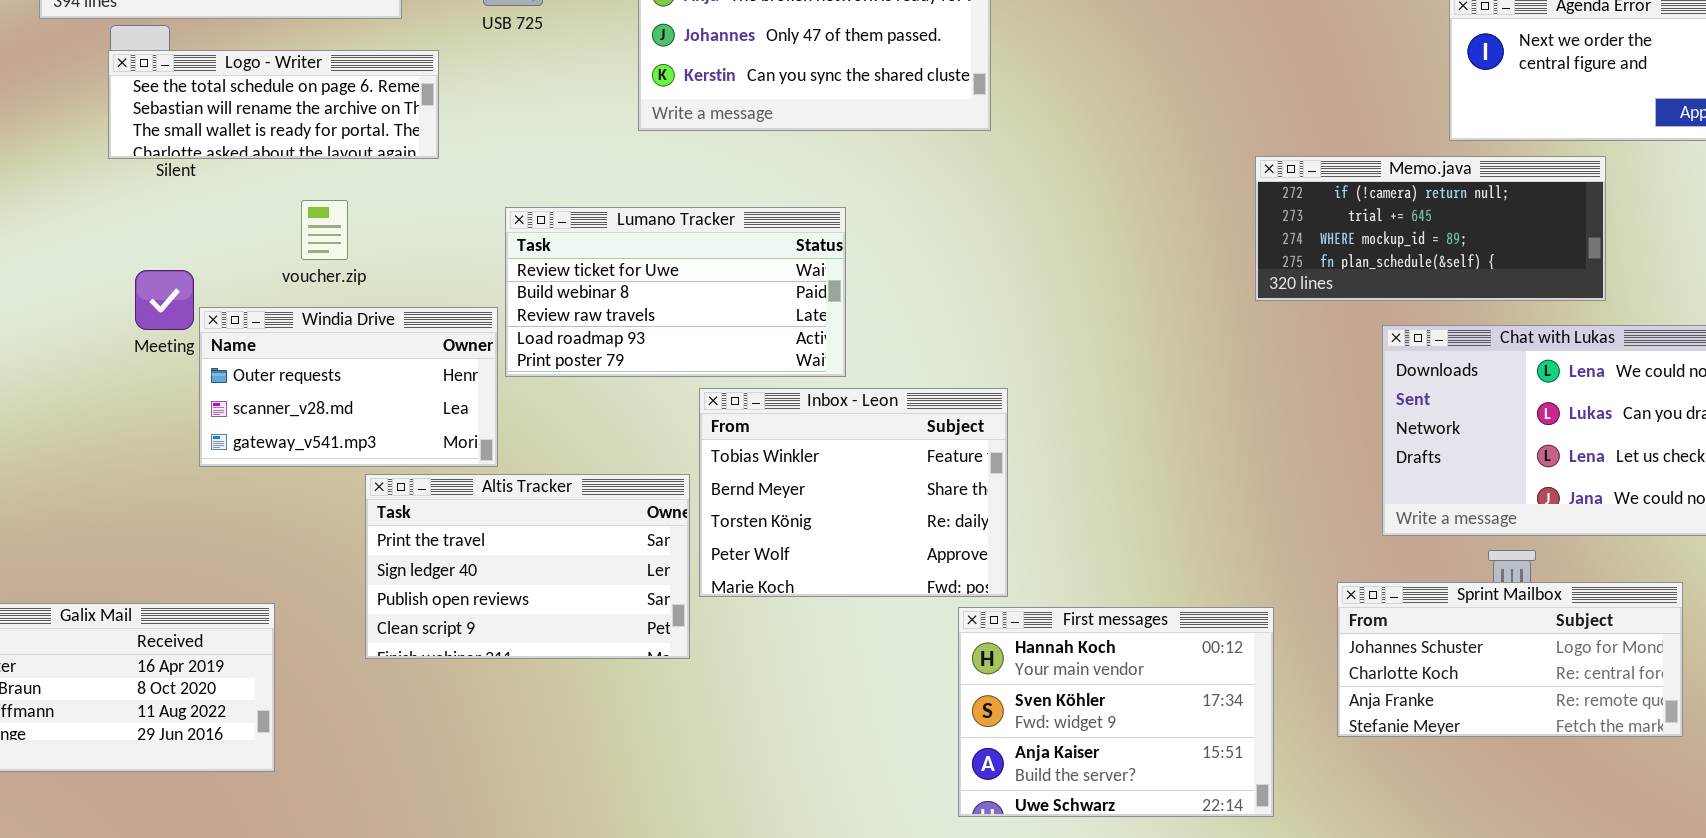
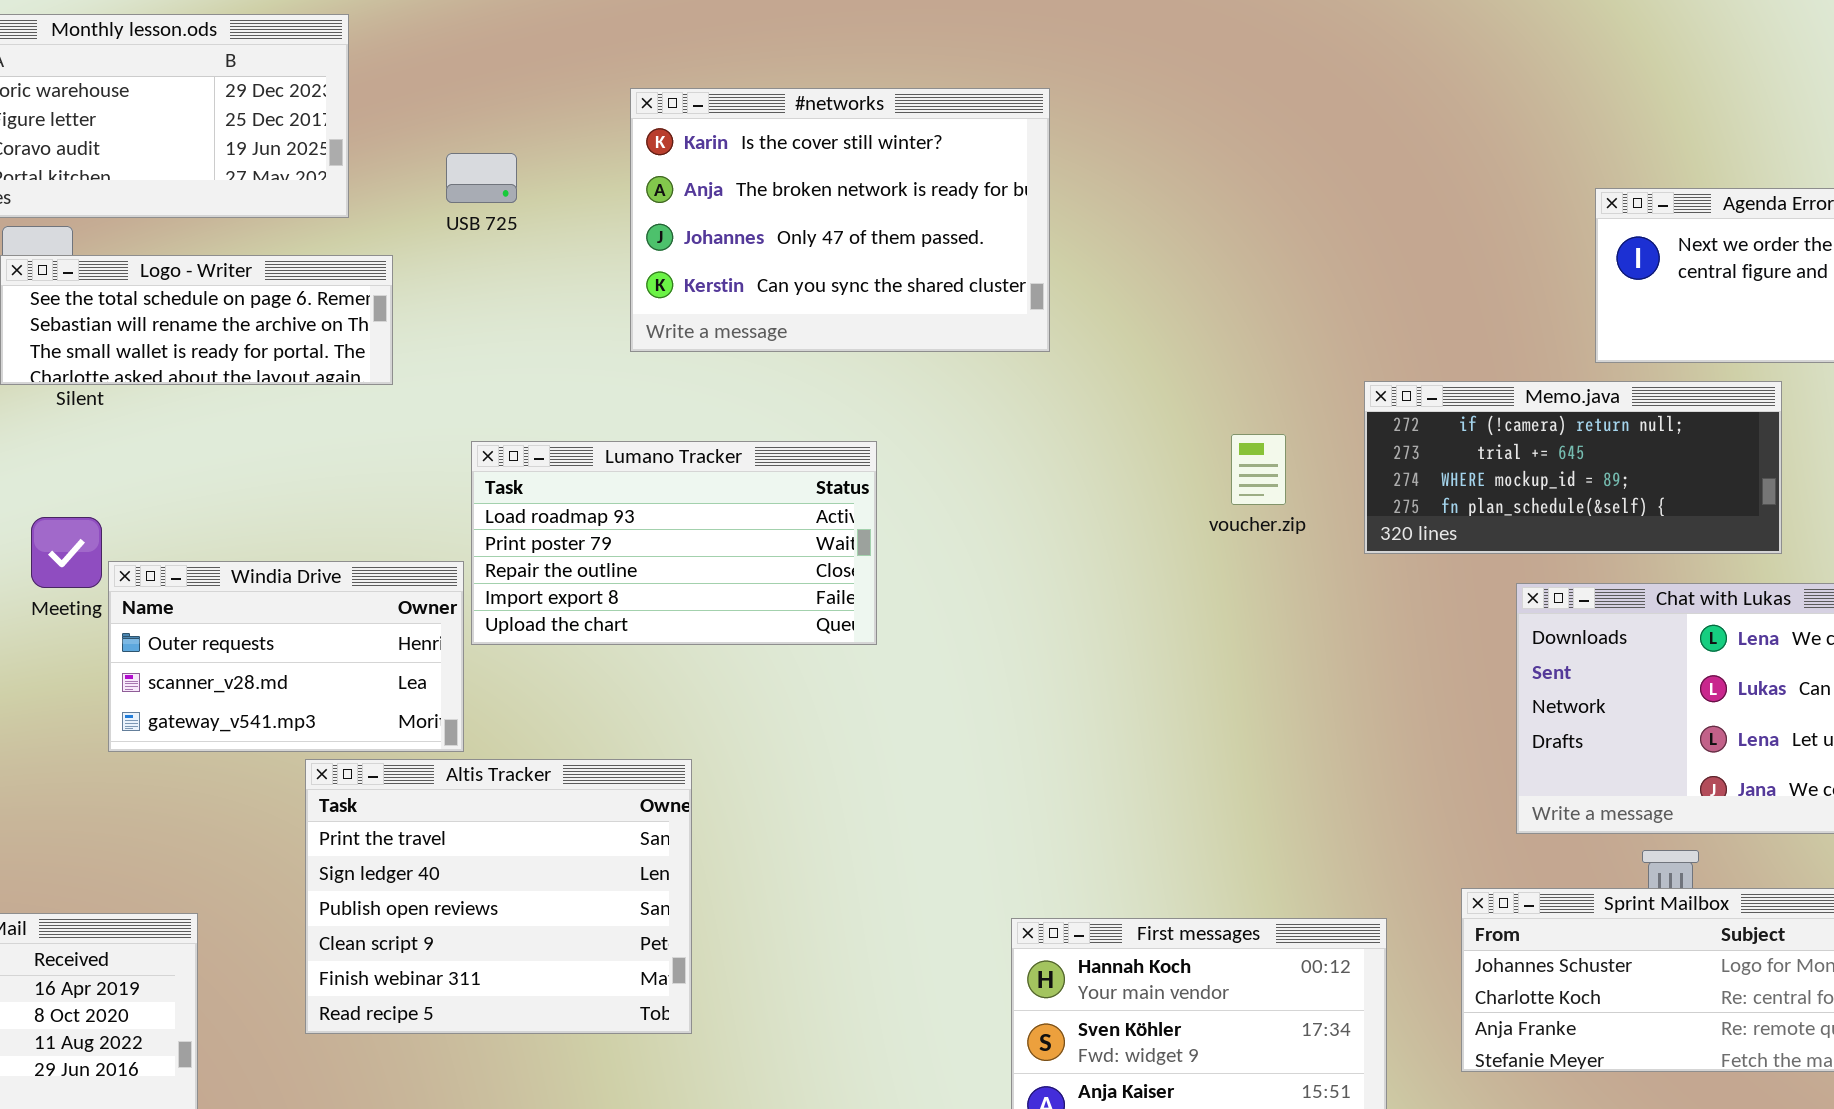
voucher.zip: [301,200,348,260] -> [1231,434,1286,505], moved
Lumano Tracker: [505,207,846,377] -> [471,441,877,645], scrolled down 3 rows
Inbox - Leon: [699,388,1008,597] -> none, closed
Altis Tracker: [365,474,690,659] -> [305,759,692,1034], resized

